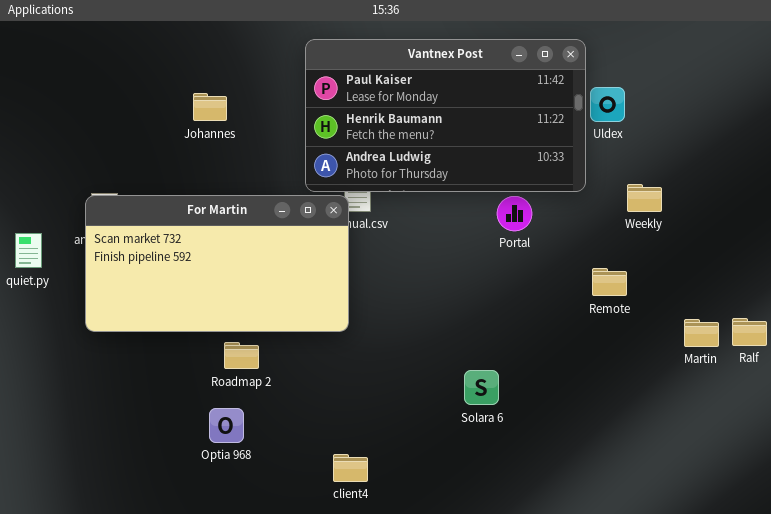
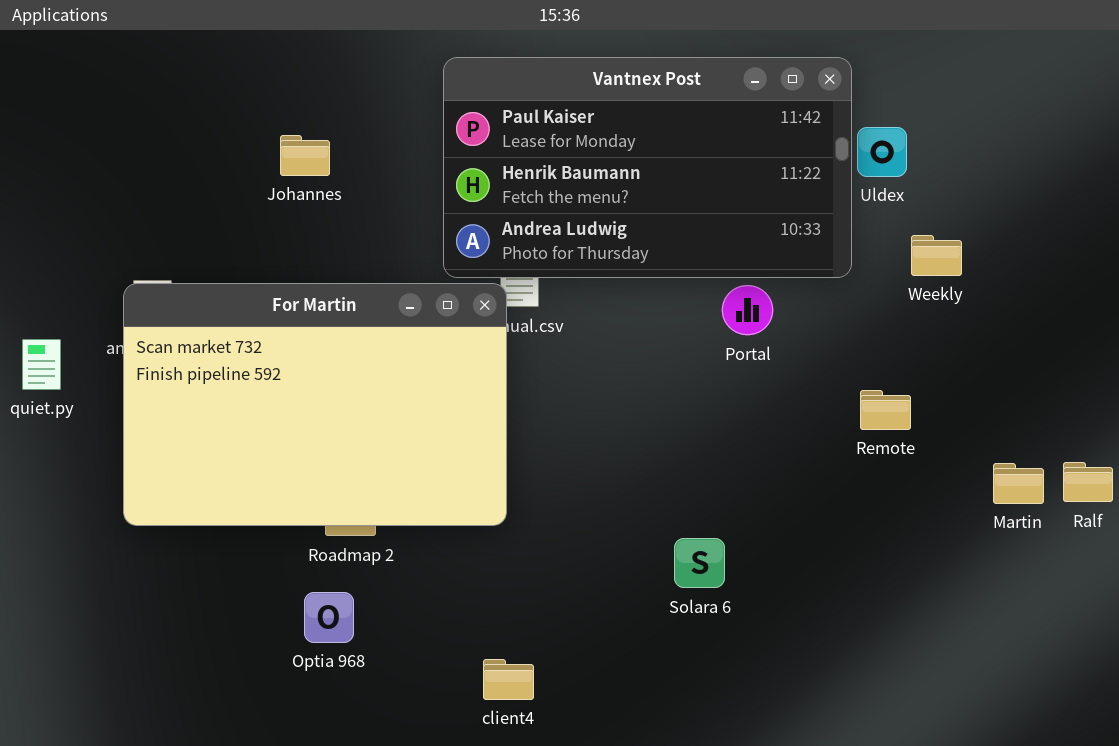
Weekly: [627,184,662,212] -> [911,235,962,276], moved
For Martin: [85,195,349,332] -> [123,283,507,526], resized

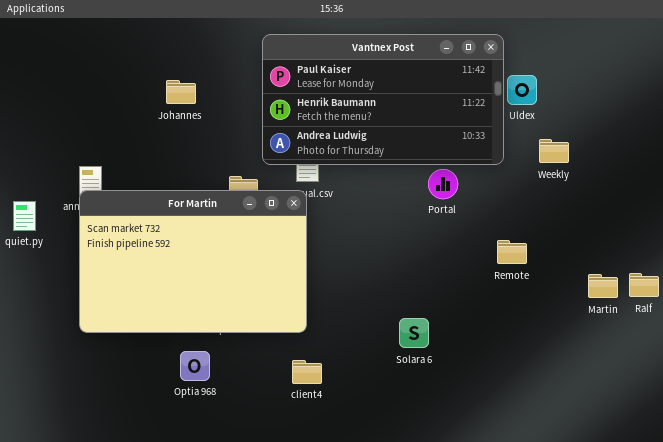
For Martin: [123,283,507,526] -> [79,190,307,333], moved
Remote: [860,390,911,430] -> [497,240,527,264], moved
client4: [483,659,534,700] -> [292,360,322,384], moved

